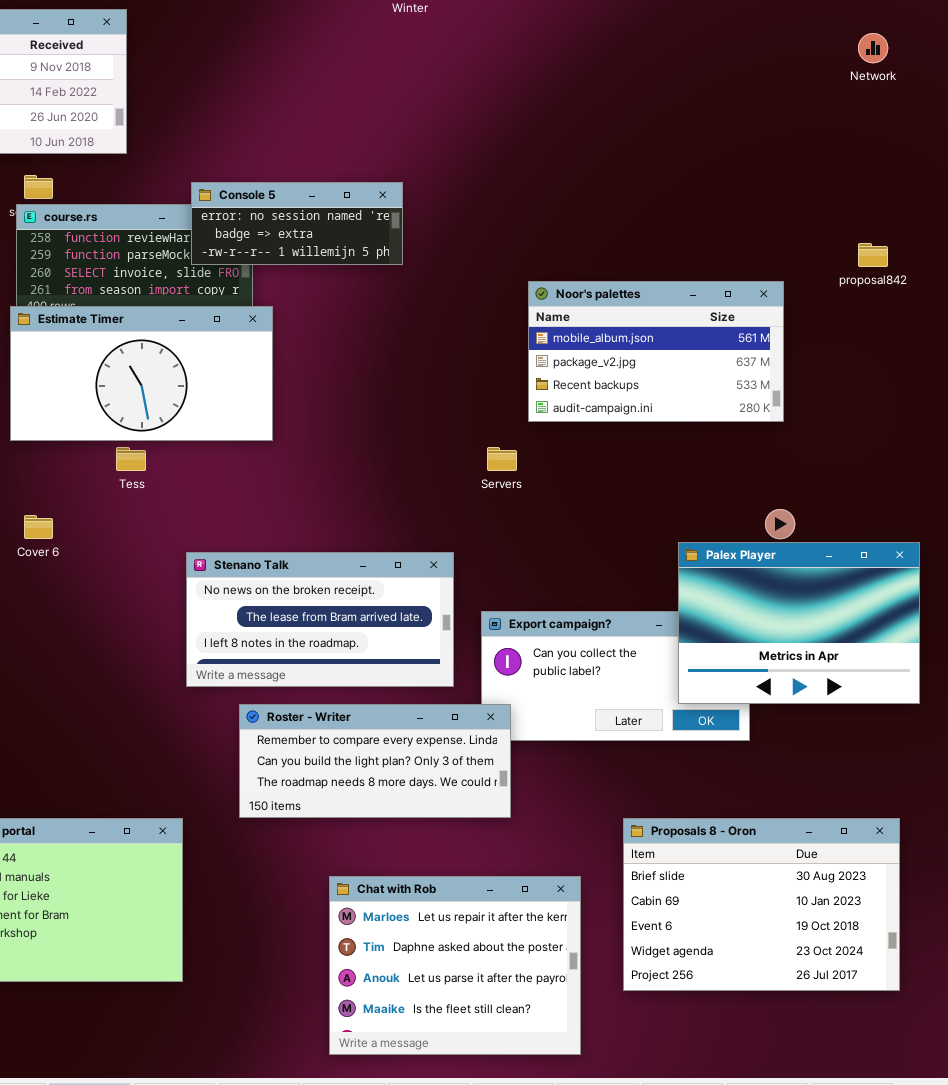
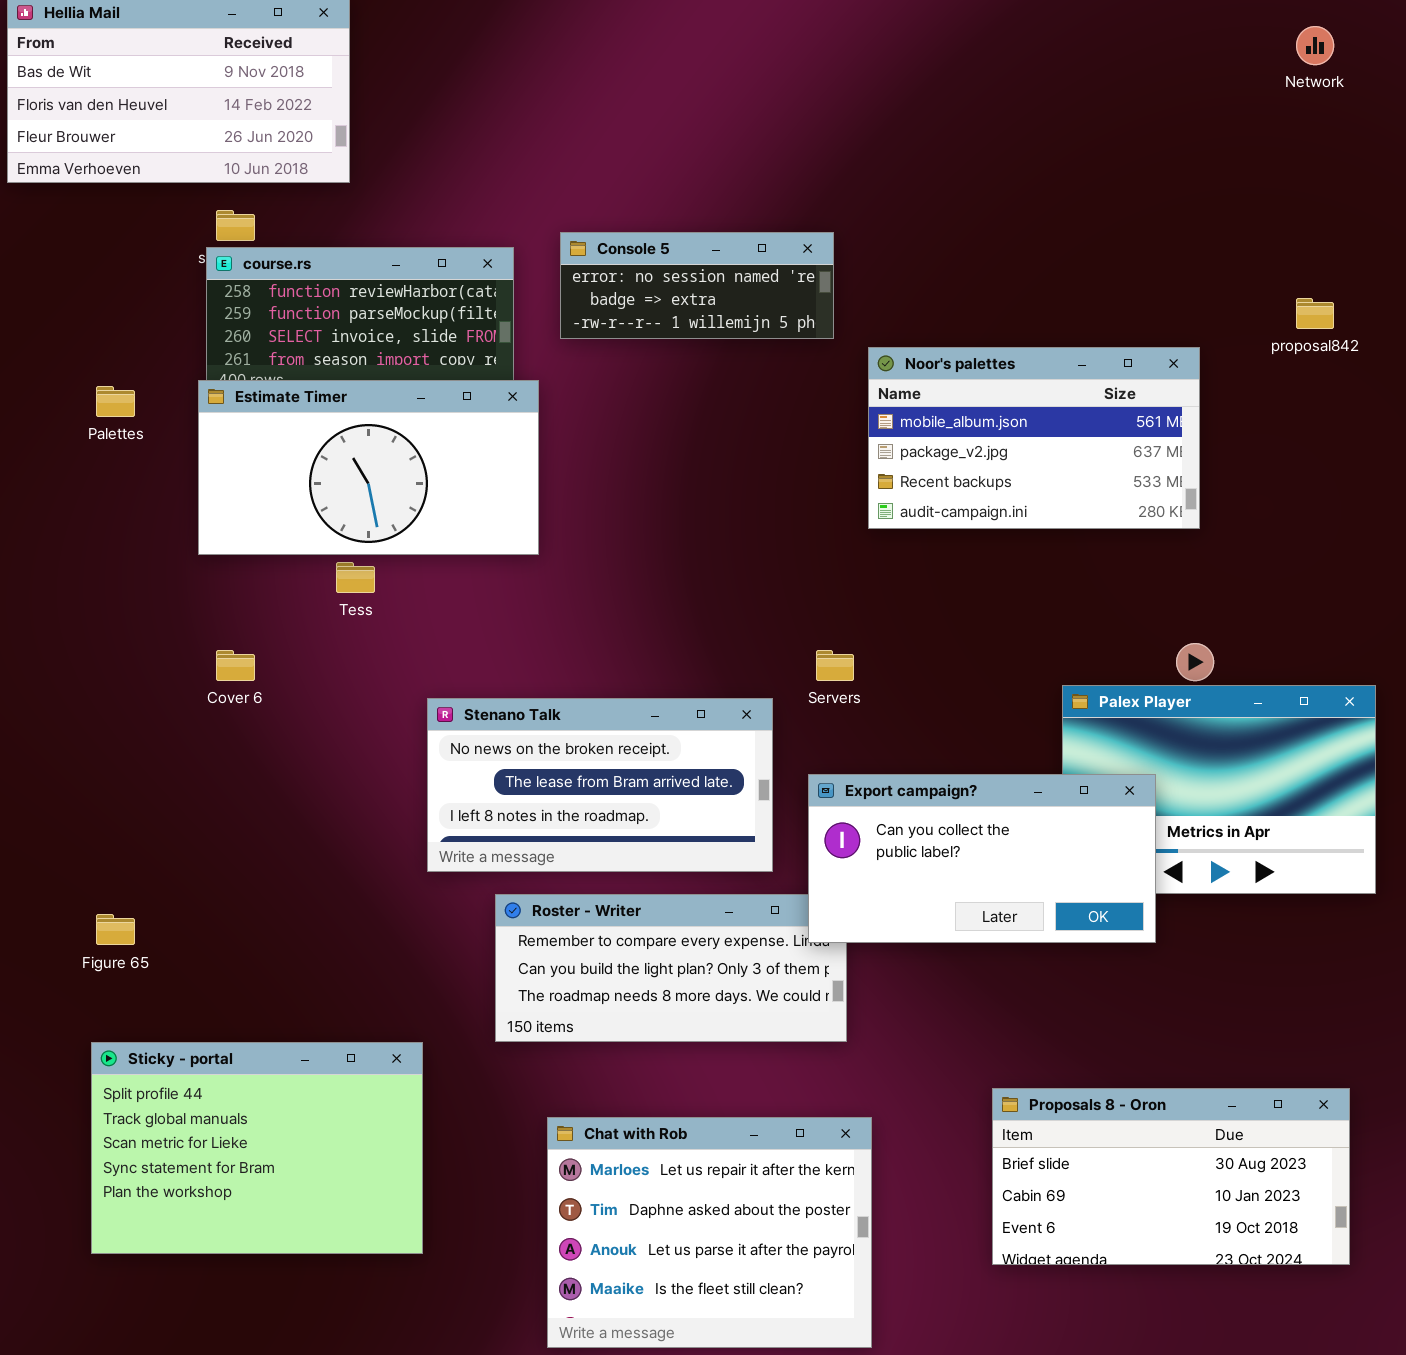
Console 5: [191,182,403,265] -> [560,232,834,339], moved
Servers: [487,447,517,471] -> [816,650,854,681], moved
Export campaign?: [481,611,750,741] -> [808,774,1156,943], raised
Proposals 8 - Oron: [623,818,900,991] -> [992,1088,1350,1265], resized
Chat with Rob: [329,876,581,1055] -> [547,1117,872,1348], moved

